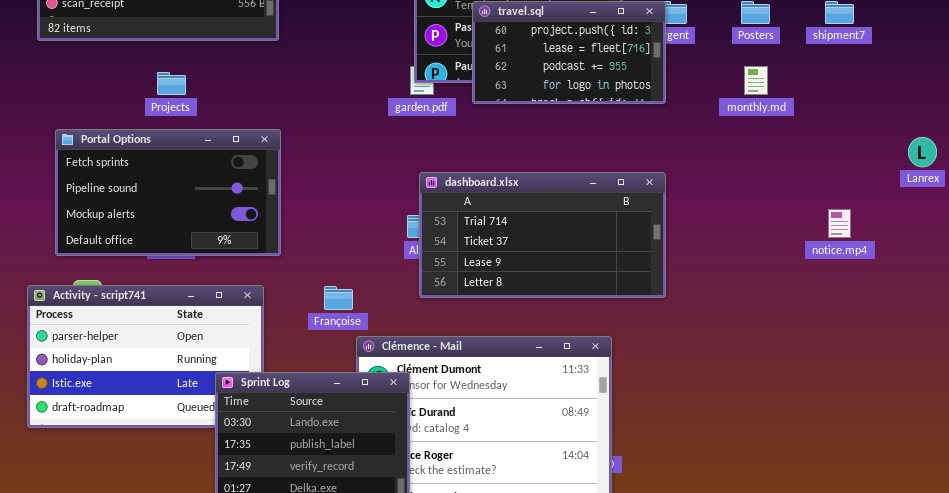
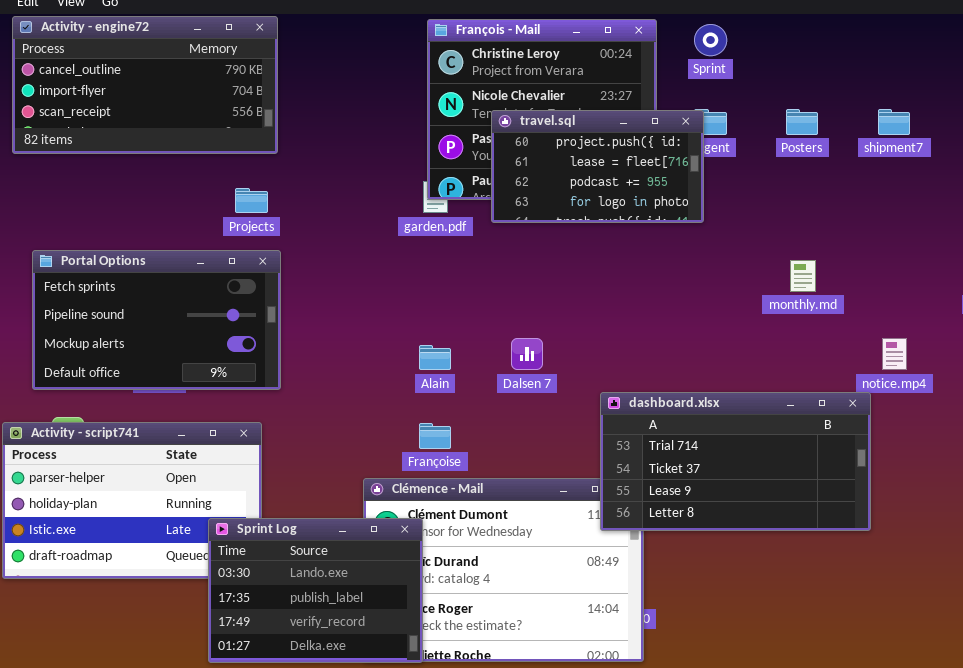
monthly.md: [744,66,768,95] -> [790,260,816,292], moved
Projects: [157,72,186,95] -> [235,188,268,213], moved
dashboard.xlsx: [419,172,666,298] -> [600,392,871,531], moved
Françoise: [324,286,353,310] -> [419,423,451,449], moved

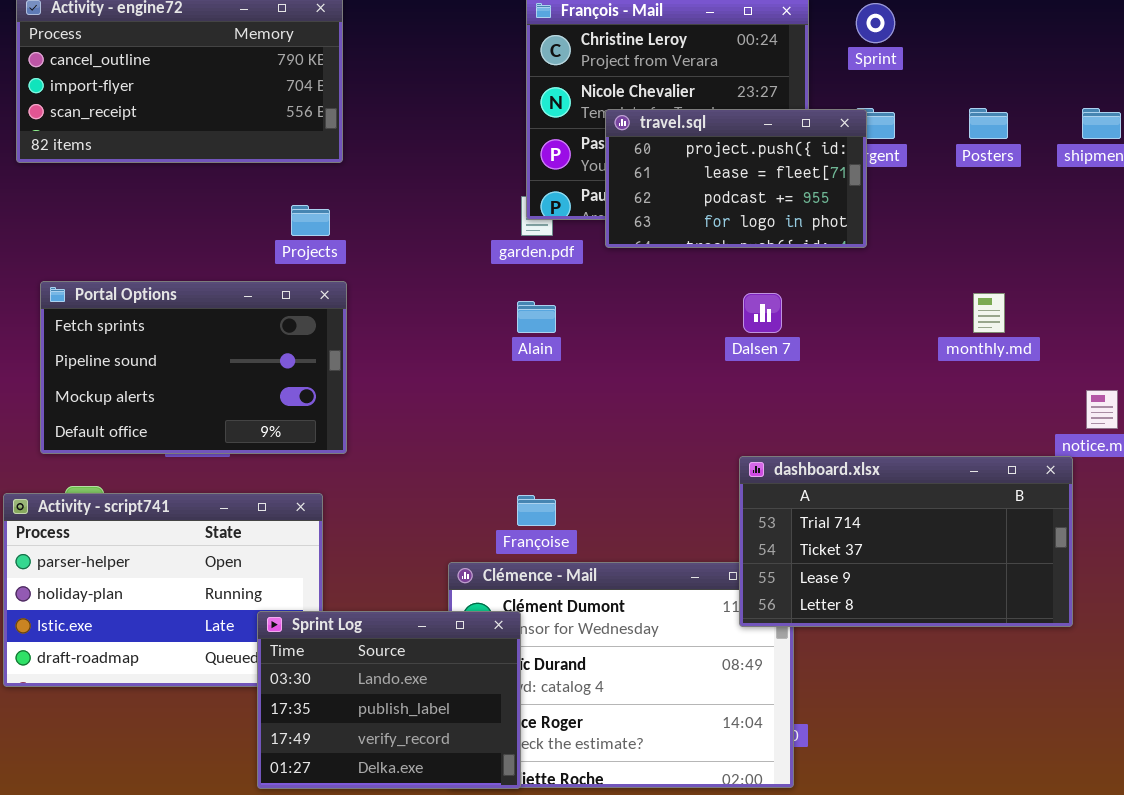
Dalsen 7: [511,338,543,370] -> [743,293,782,333], moved
Alain: [419,345,451,370] -> [517,301,556,333], moved

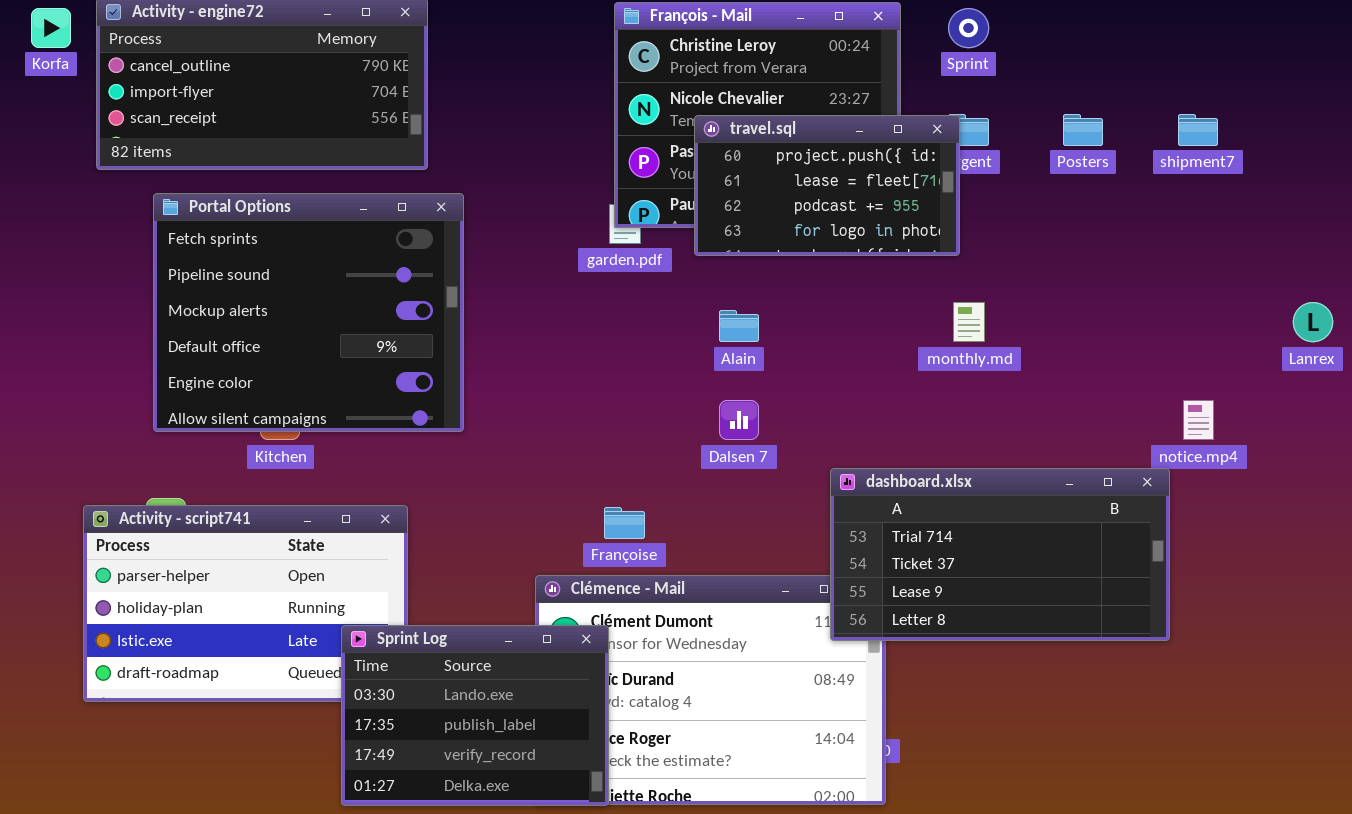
Portal Options: [40,281,347,454] -> [153,193,464,432], moved, resized
Dalsen 7: [743,293,782,333] -> [719,400,759,440], moved
monthly.md: [973,293,1005,333] -> [953,302,985,342], moved
Alain: [517,301,556,333] -> [719,310,759,342], moved

